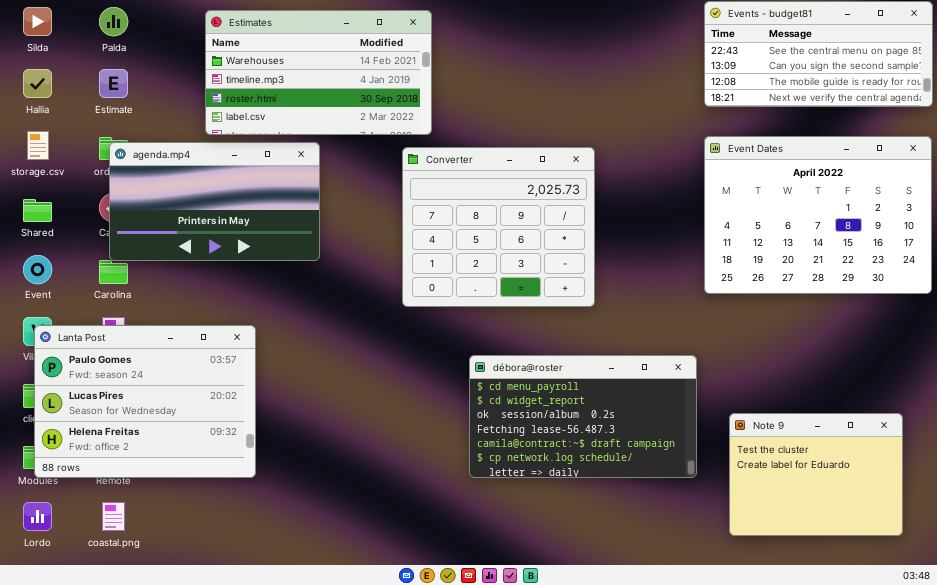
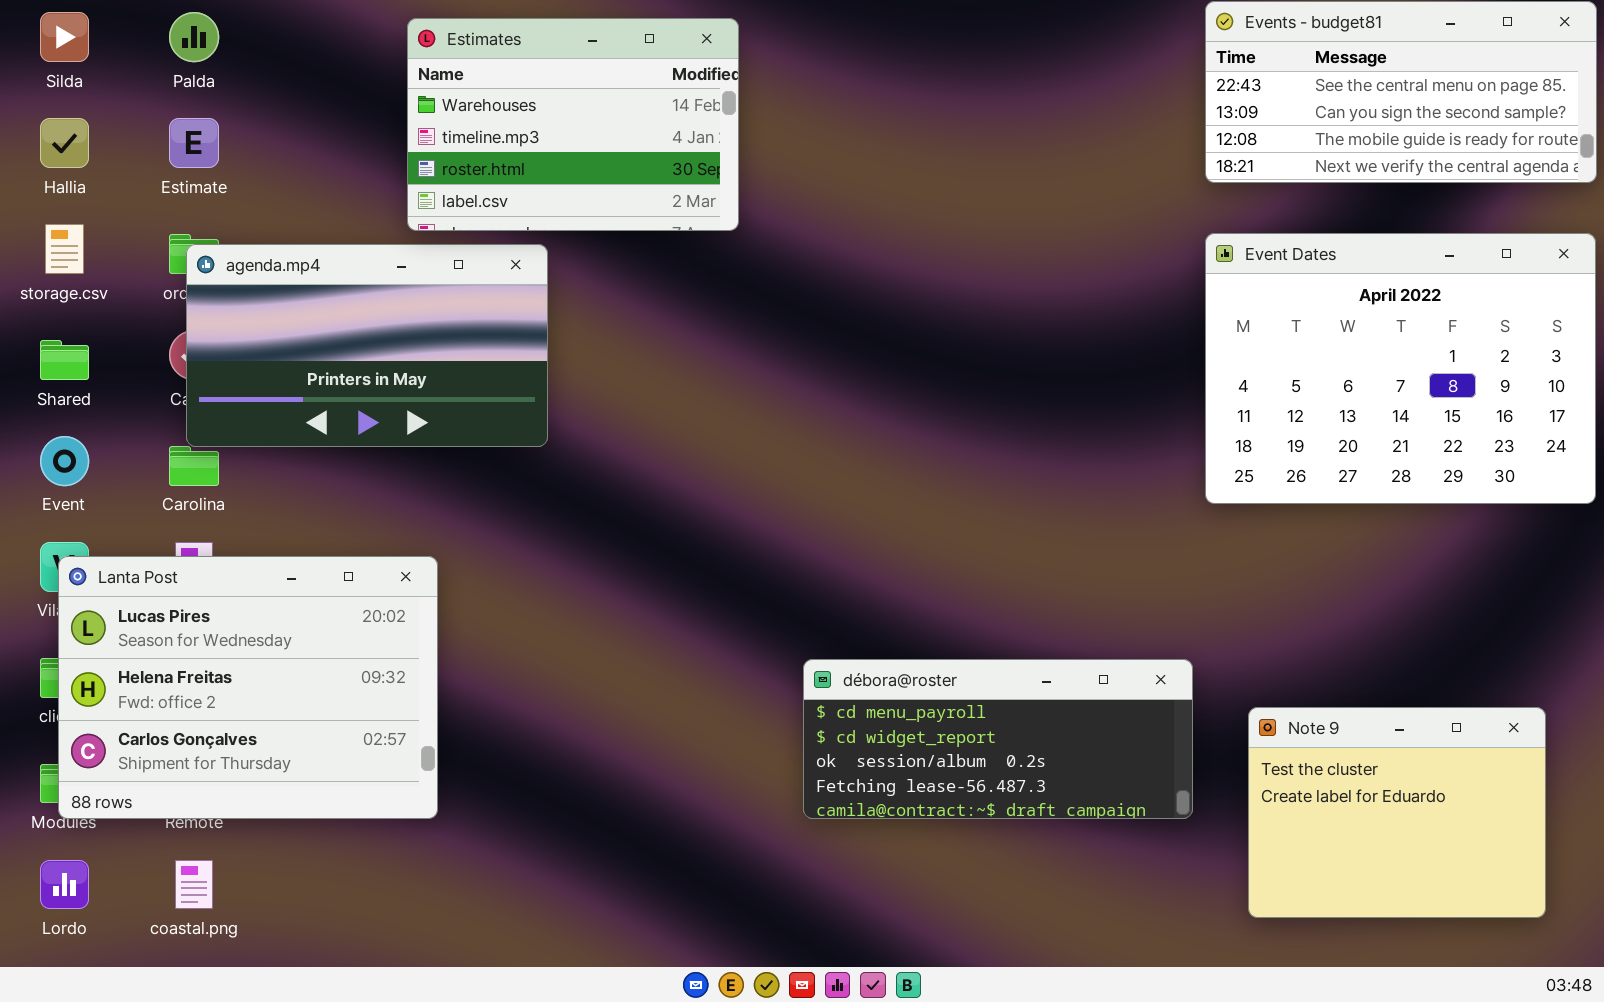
Estimates: [205,10,432,135] -> [407,18,739,231], resized
Converter: [402,147,595,307] -> none, closed
Lanta Post: [34,325,256,478] -> [58,556,438,819], scrolled down 1 row
débora@roster: [469,355,697,478] -> [803,659,1193,819], resized

